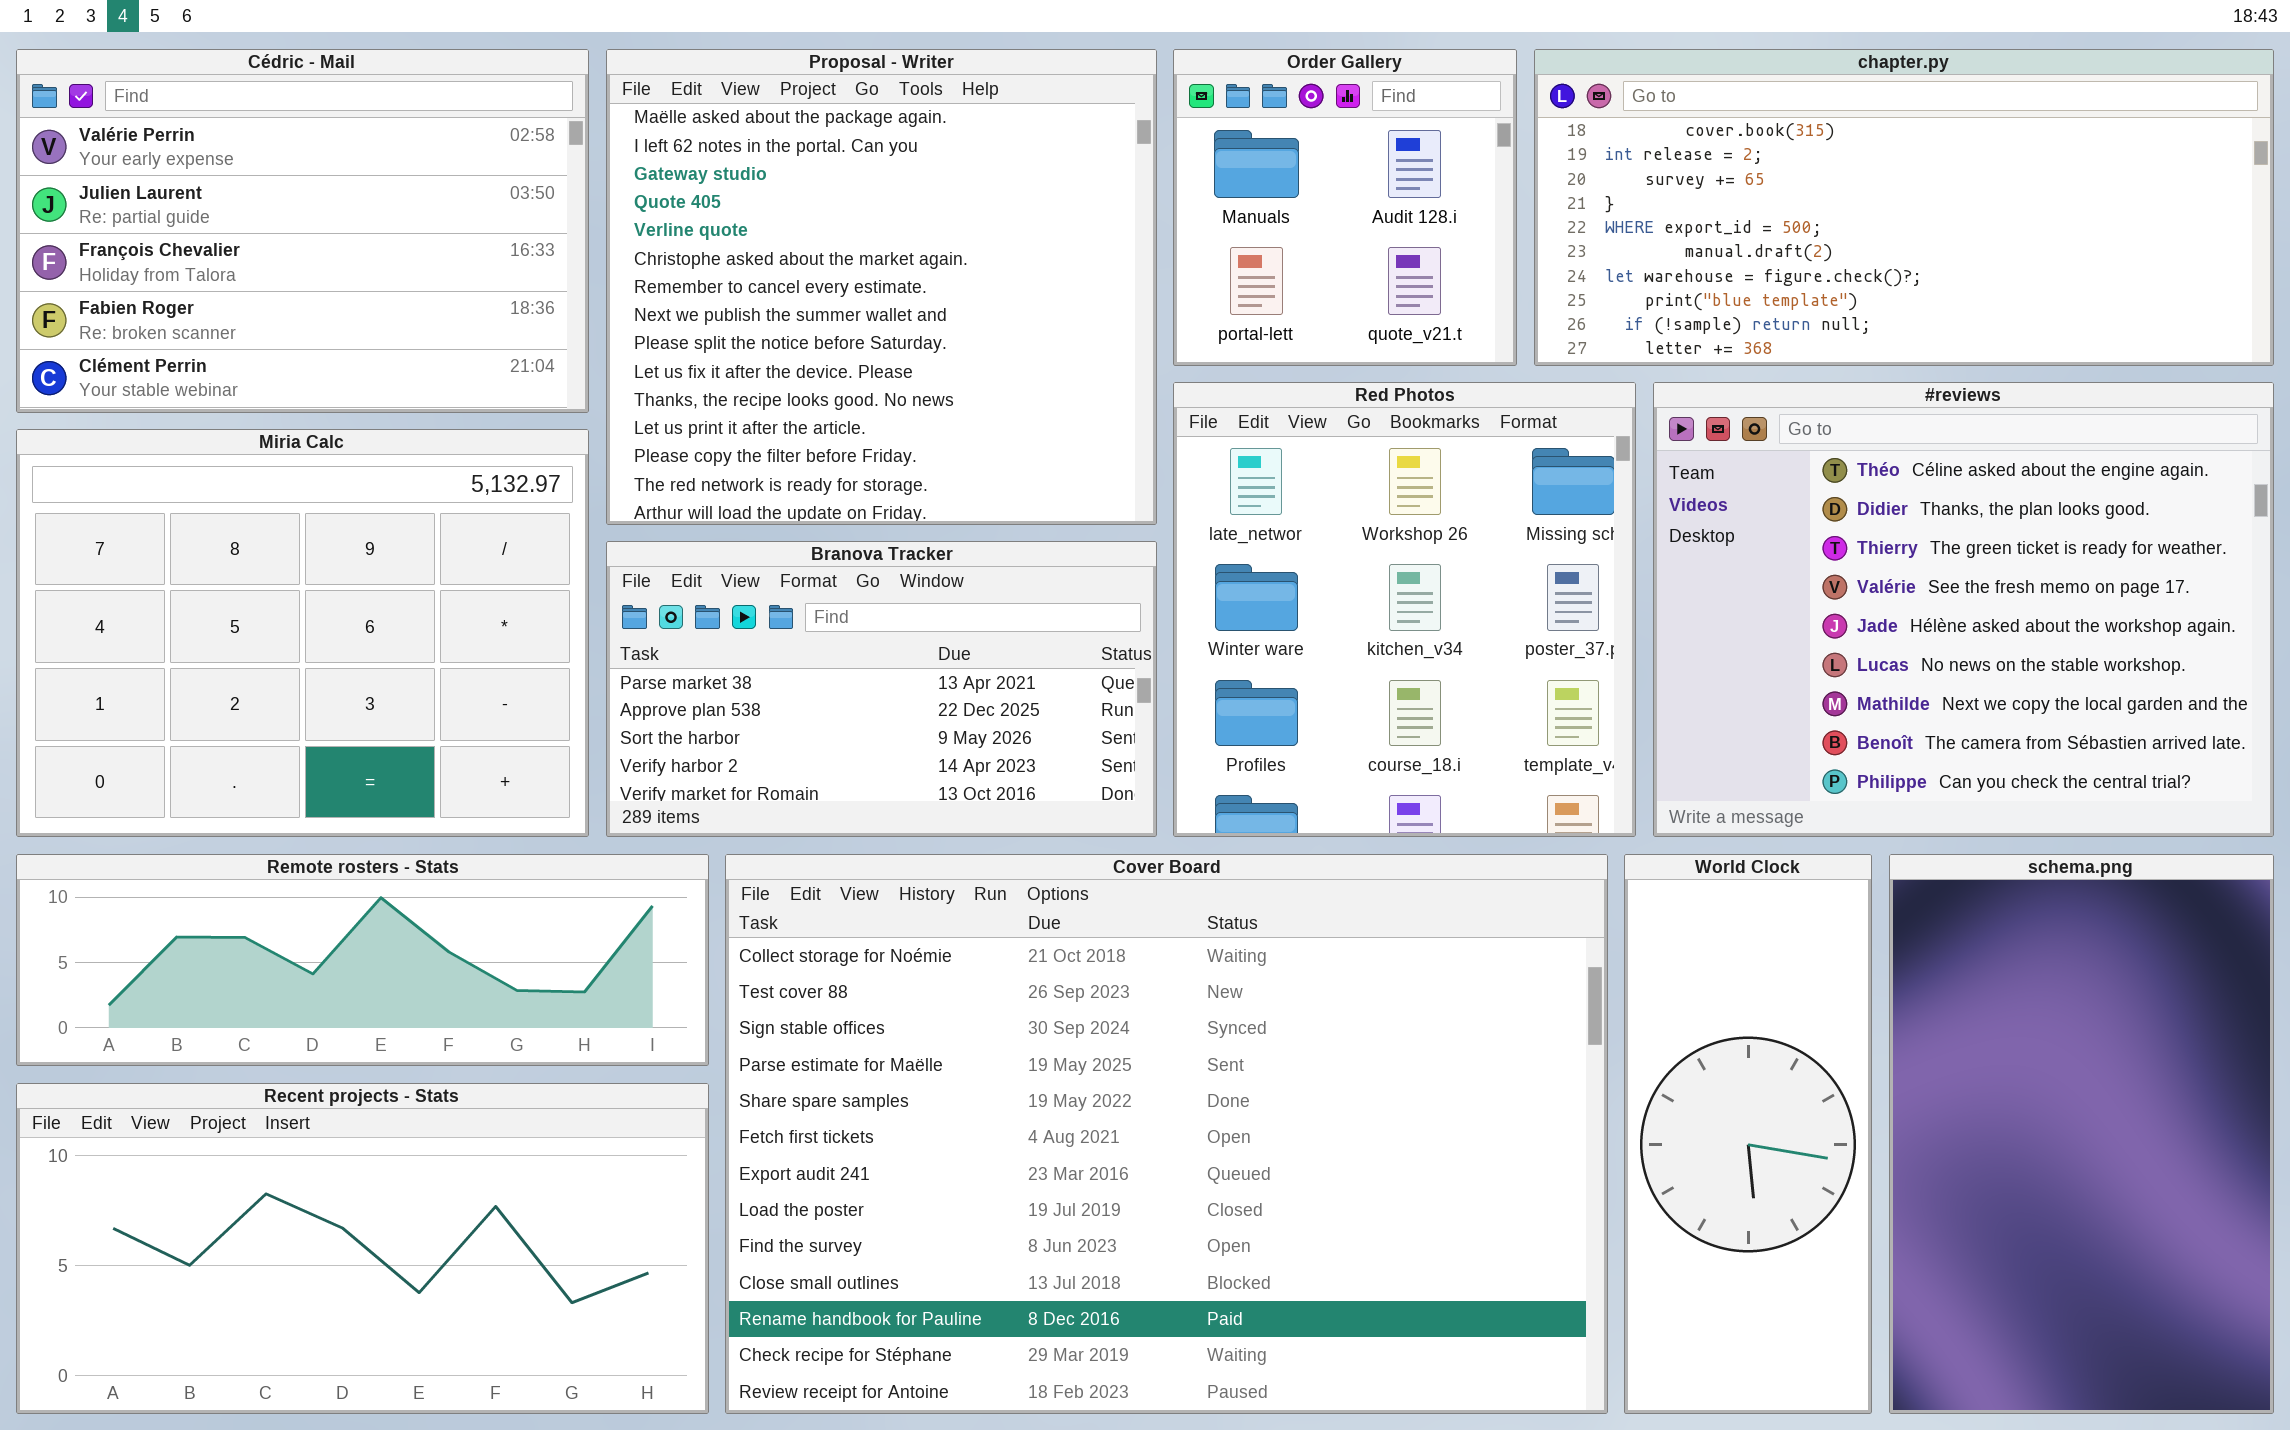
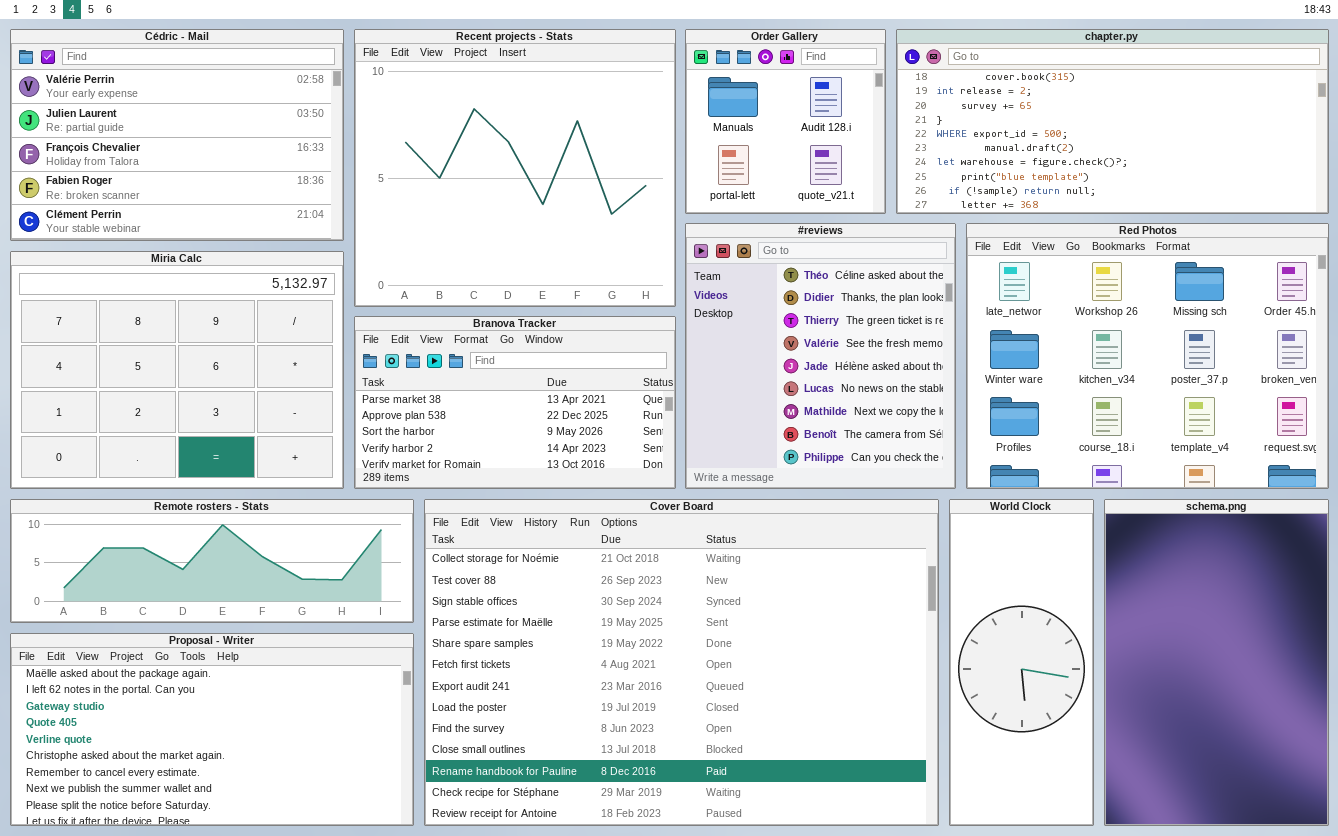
Proposal - Writer: [606,49,1157,525] -> [10,633,414,826], moved, resized
Red Photos: [1173,382,1636,837] -> [966,223,1329,489], moved, resized
#reviews: [1653,382,2274,837] -> [685,223,956,489], moved, resized
Recent projects - Stats: [16,1083,709,1414] -> [354,29,676,307], moved, resized

